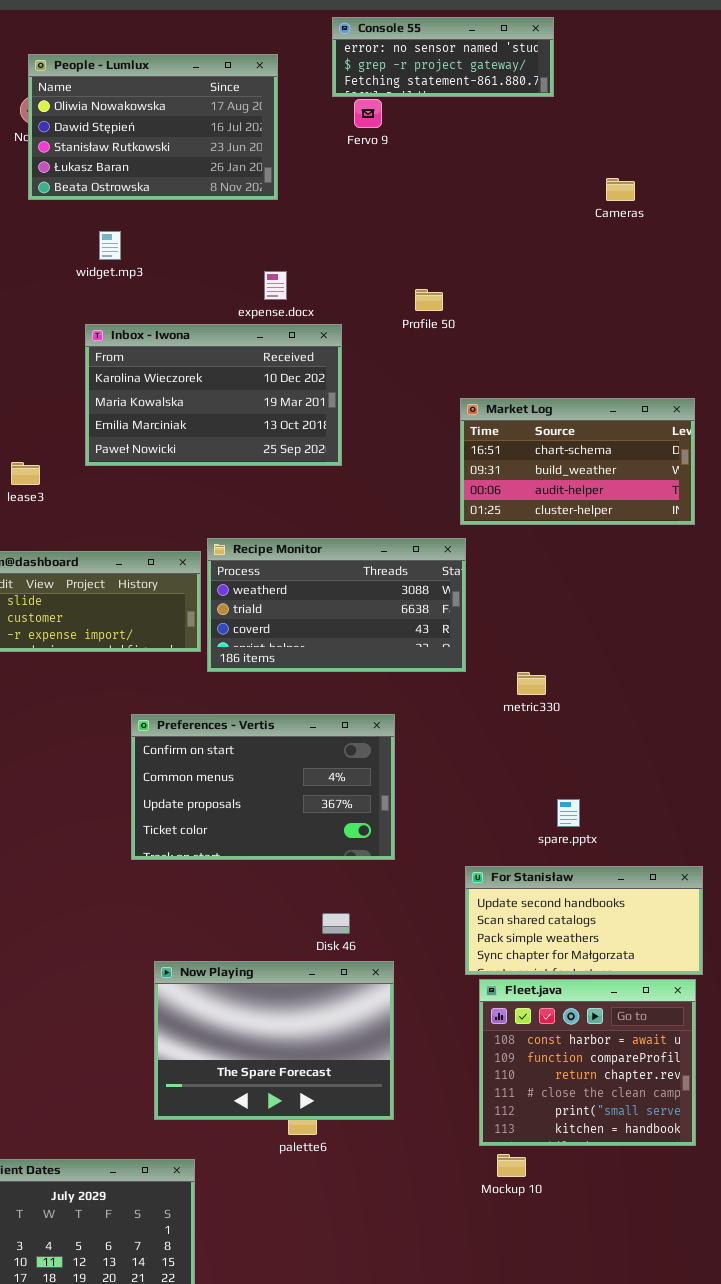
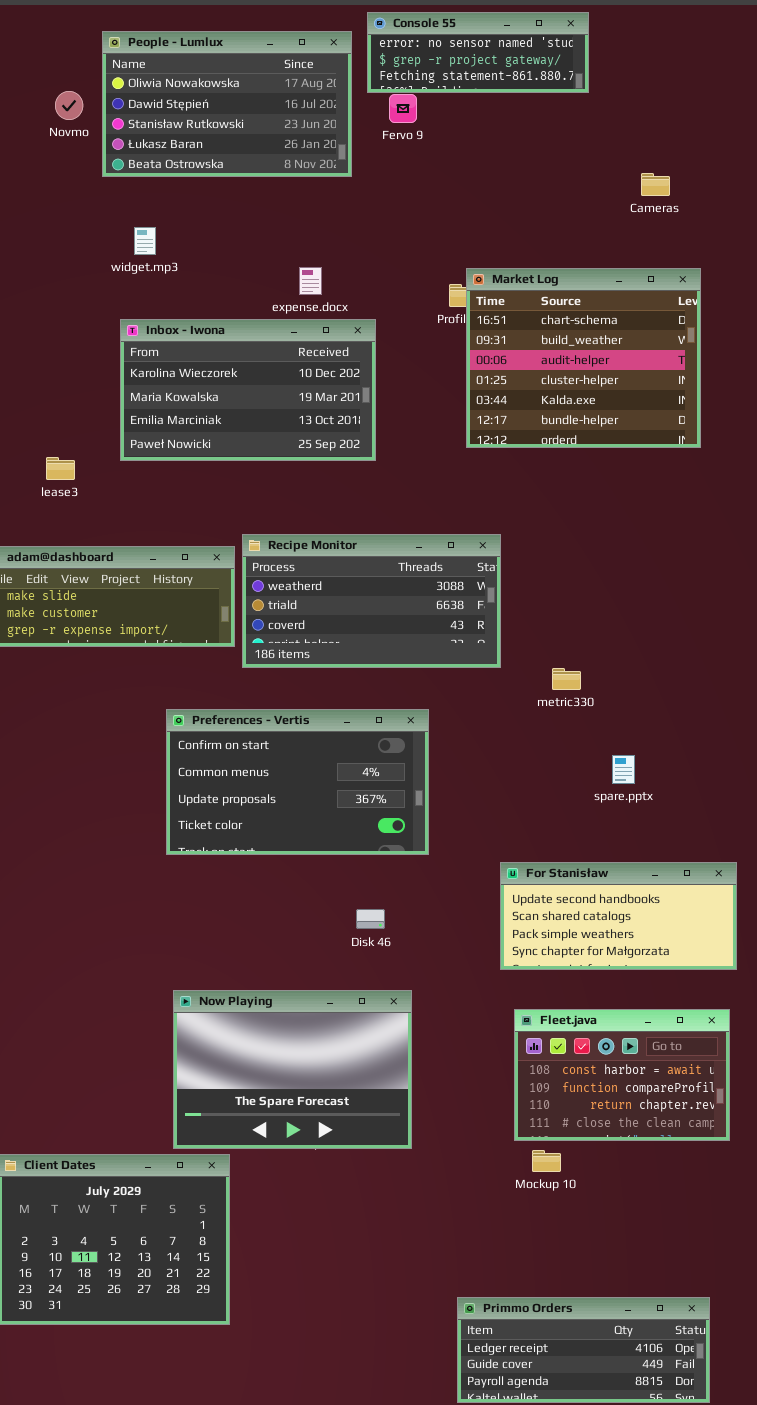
People - Lumlux: [28,54,278,200] -> [102,31,352,177], moved
Market Log: [460,398,695,525] -> [466,268,701,448], moved, resized
spare.pptx: [557,799,580,827] -> [612,755,635,784], moved
Now Playing: [154,961,394,1120] -> [173,990,412,1149], moved
Fleet.java: [479,979,696,1146] -> [514,1009,730,1141], resized

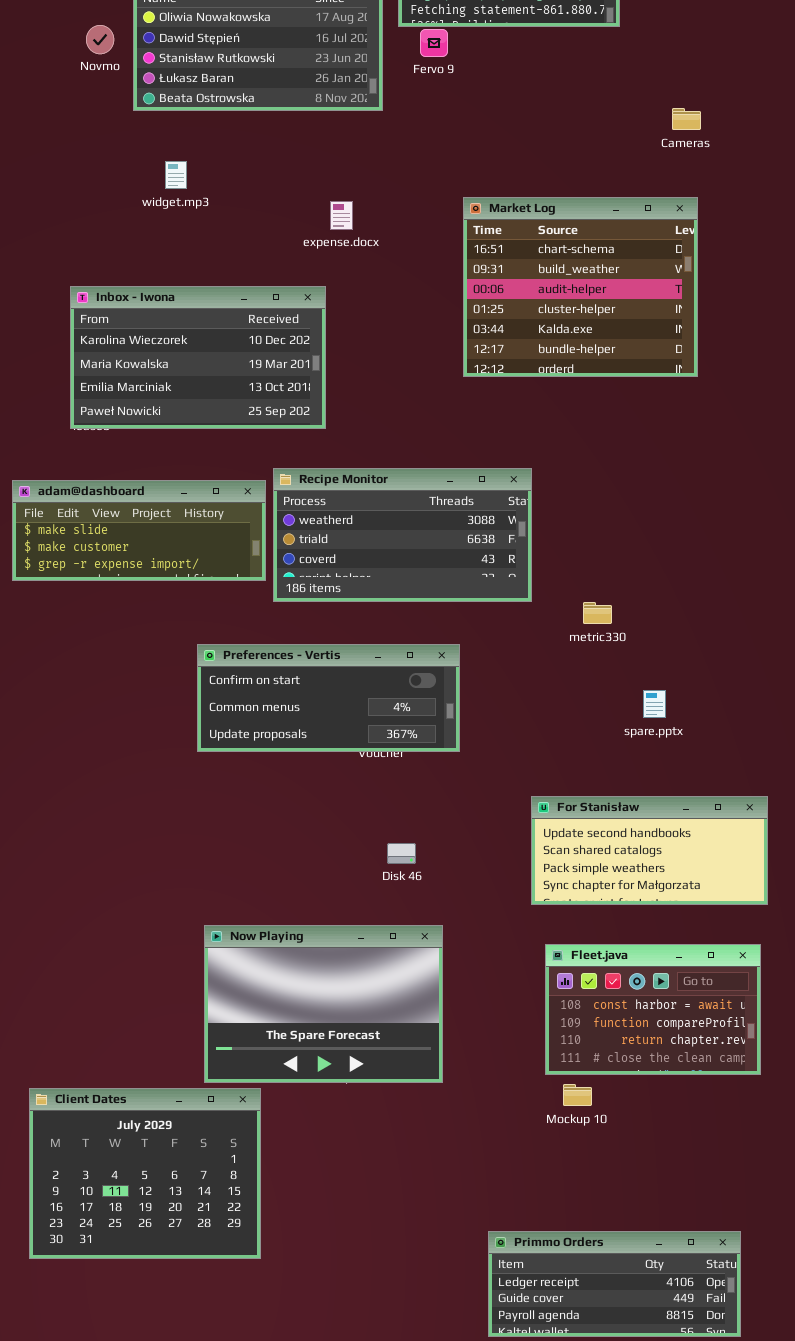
Market Log: [466,268,701,448] -> [463,197,698,377], moved
Inbox - Iwona: [120,319,376,461] -> [70,286,326,429], moved
Preferences - Vertis: [166,709,429,855] -> [197,644,460,752], resized

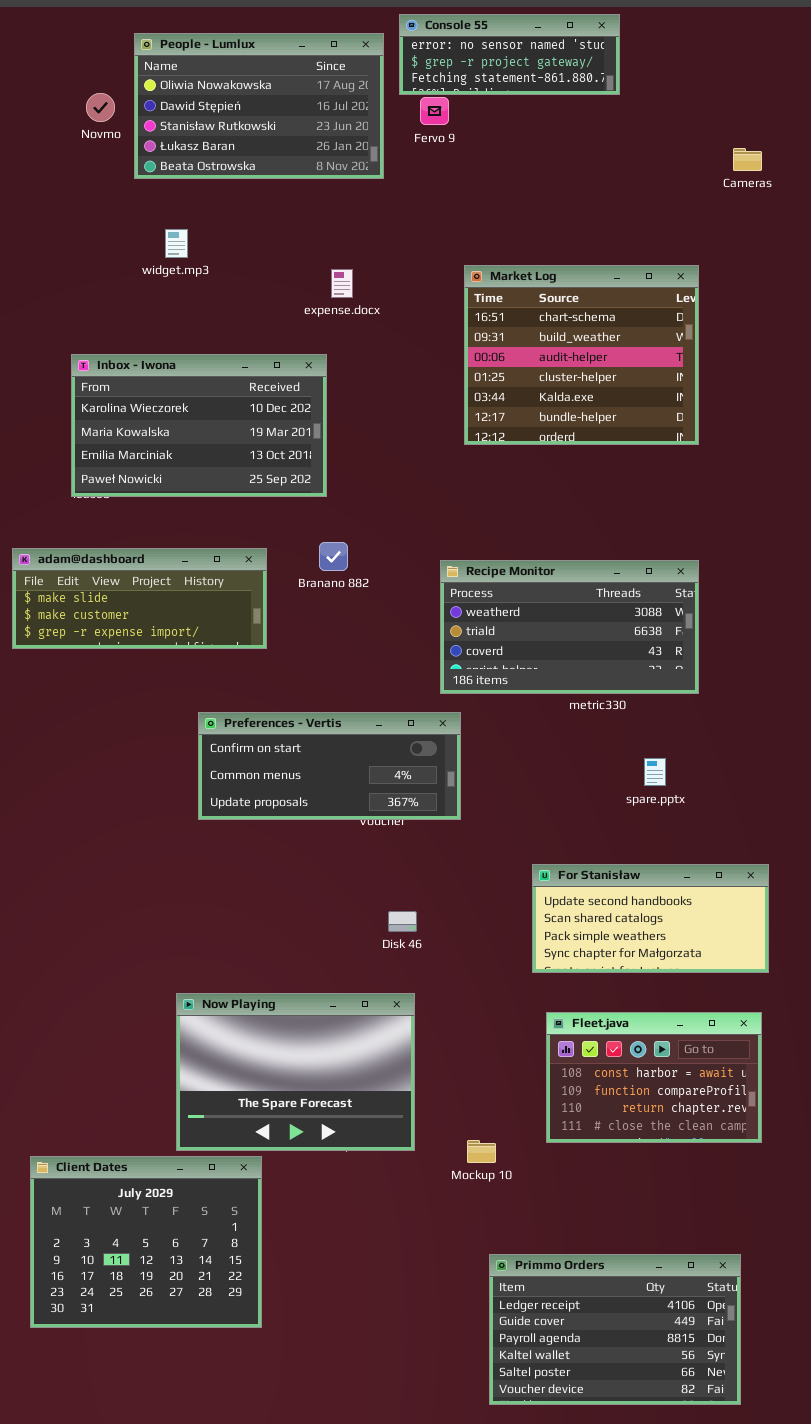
Cameras: [672,108,701,130] -> [733,148,762,171], moved
Recipe Monitor: [273,468,532,602] -> [440,560,699,694], moved
Now Playing: [204,925,443,1083] -> [176,993,415,1151], moved
Mockup 10: [563,1084,592,1106] -> [467,1140,496,1163], moved
Primmo Orders: [488,1231,741,1337] -> [489,1254,741,1405], resized

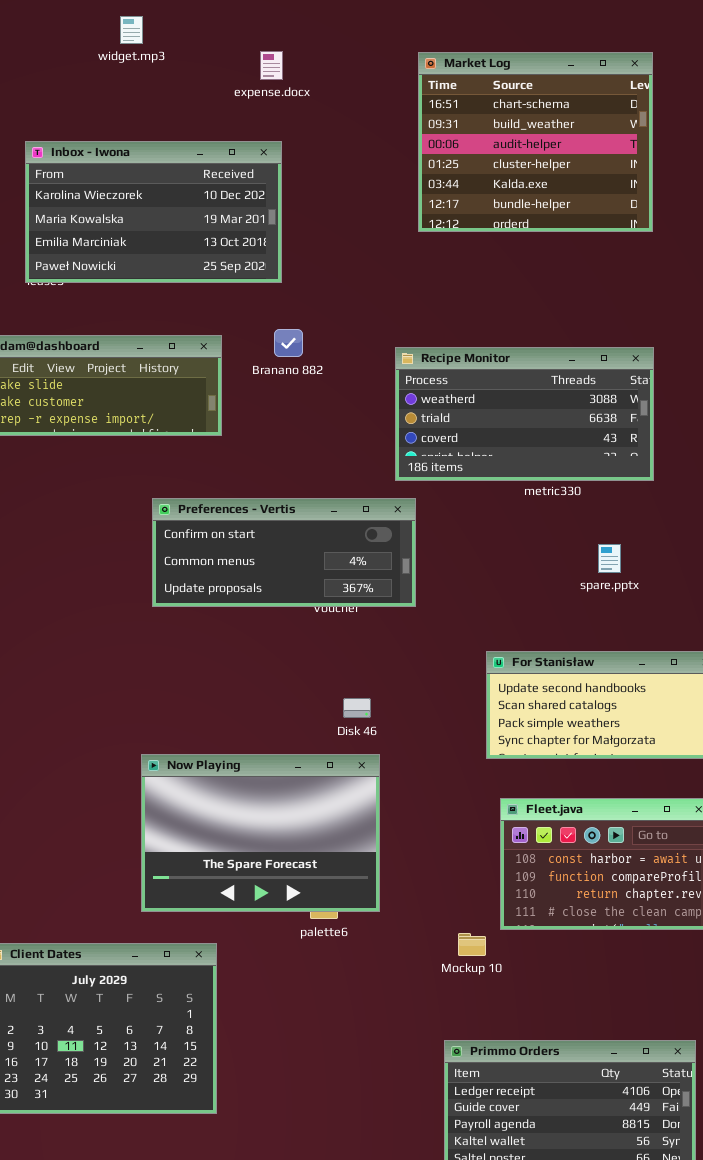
expense.docx: [331,269,353,298] -> [260,51,283,80], moved
Now Playing: [176,993,415,1151] -> [141,754,380,912], moved
Mockup 10: [467,1140,496,1163] -> [458,933,486,956], moved

